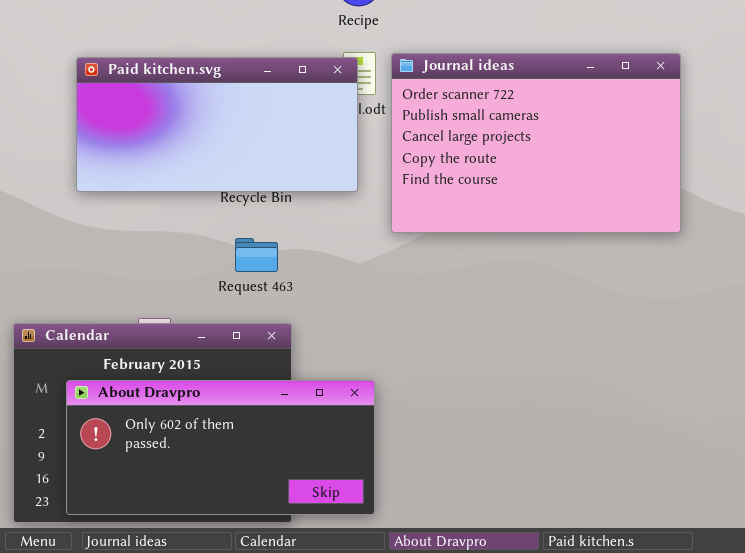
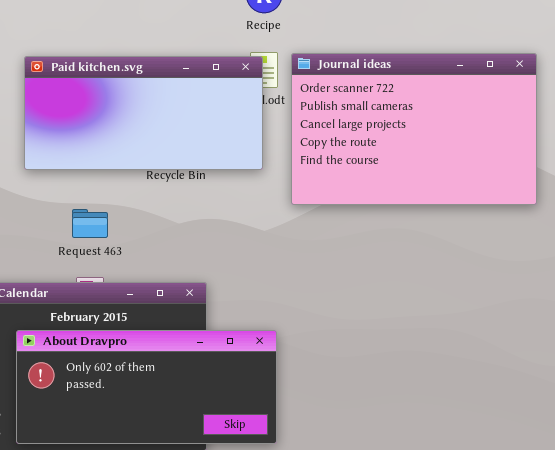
Request 463: [235,238,278,272] -> [72,209,108,238], moved

